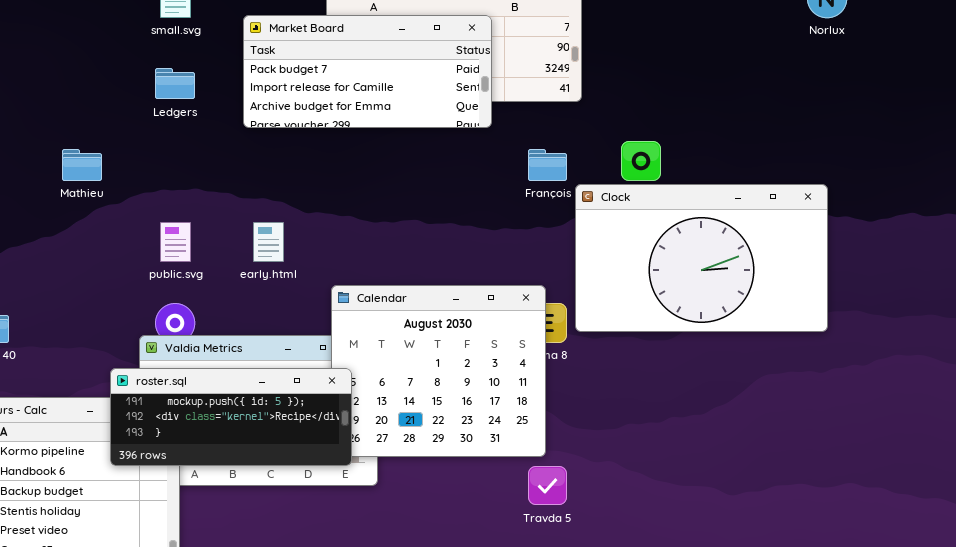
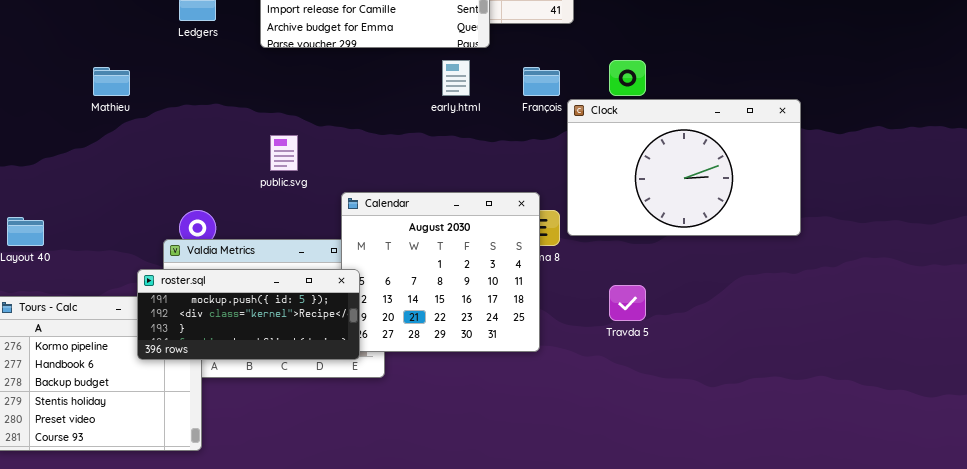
public.svg: [160,222,191,262] -> [270,135,298,171], moved
early.html: [253,222,284,262] -> [442,60,470,96], moved
Travda 5: [528,466,567,505] -> [609,285,646,321], moved

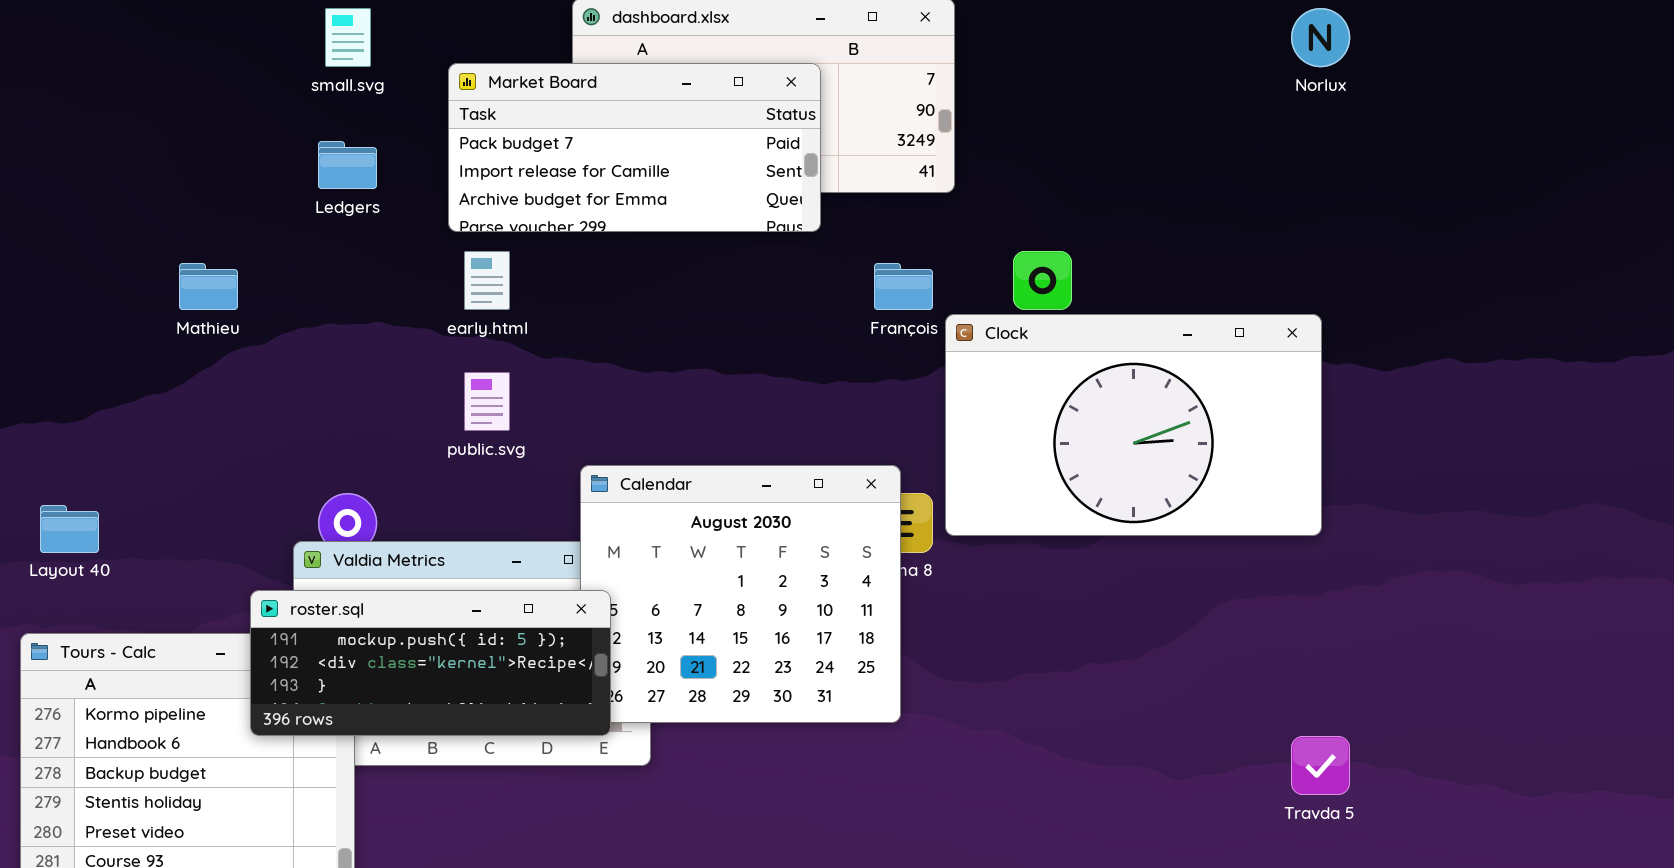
early.html: [442,60,470,96] -> [464,251,510,310], moved
Travda 5: [609,285,646,321] -> [1291,736,1350,795], moved

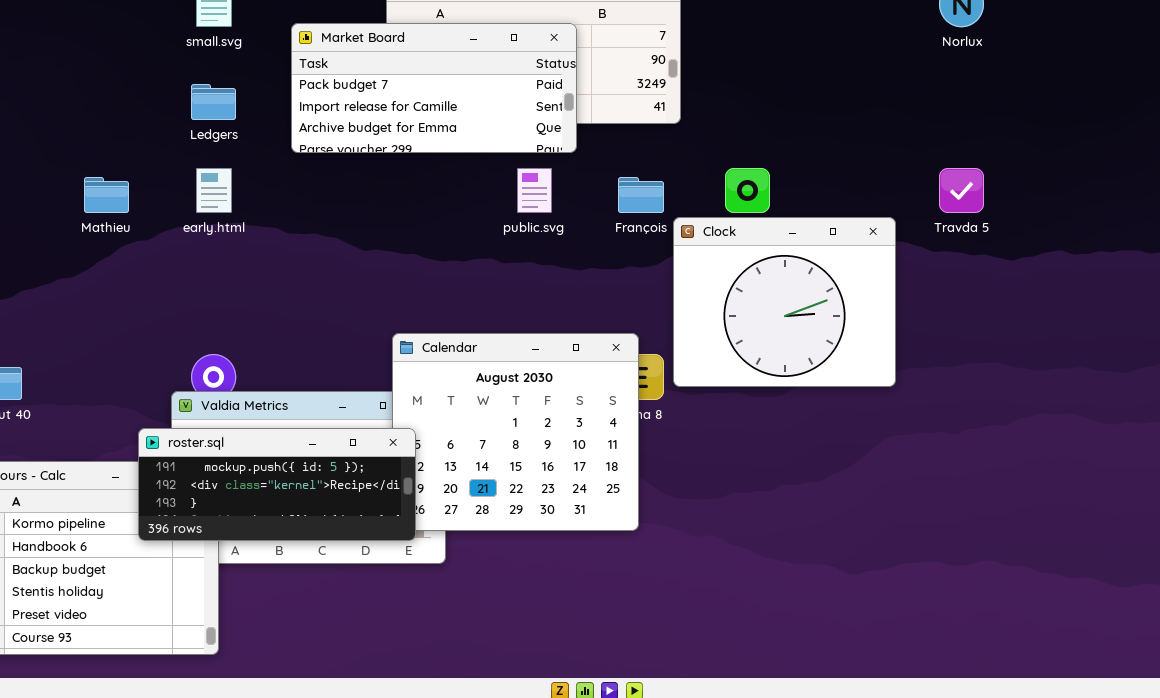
early.html: [464,251,510,310] -> [196,168,232,213], moved
Clock: [945,314,1322,536] -> [673,217,896,387], resized
public.svg: [464,372,510,431] -> [517,168,552,213], moved
Travda 5: [1291,736,1350,795] -> [939,168,984,213], moved

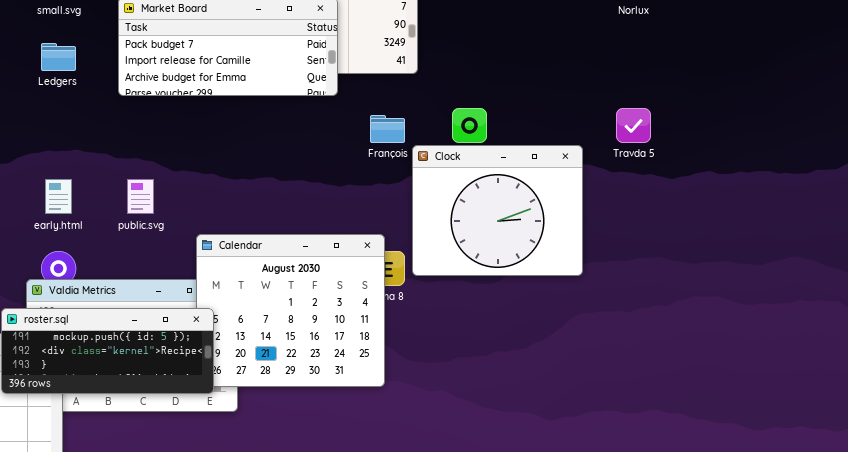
early.html: [196,168,232,213] -> [45,179,72,214], moved
public.svg: [517,168,552,213] -> [127,179,154,214], moved

